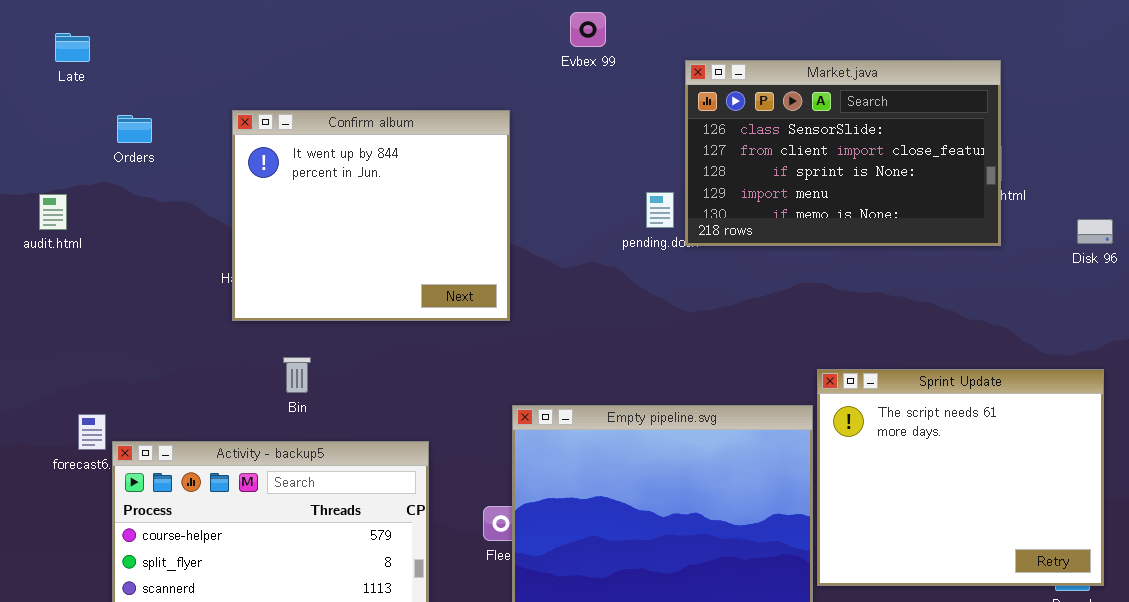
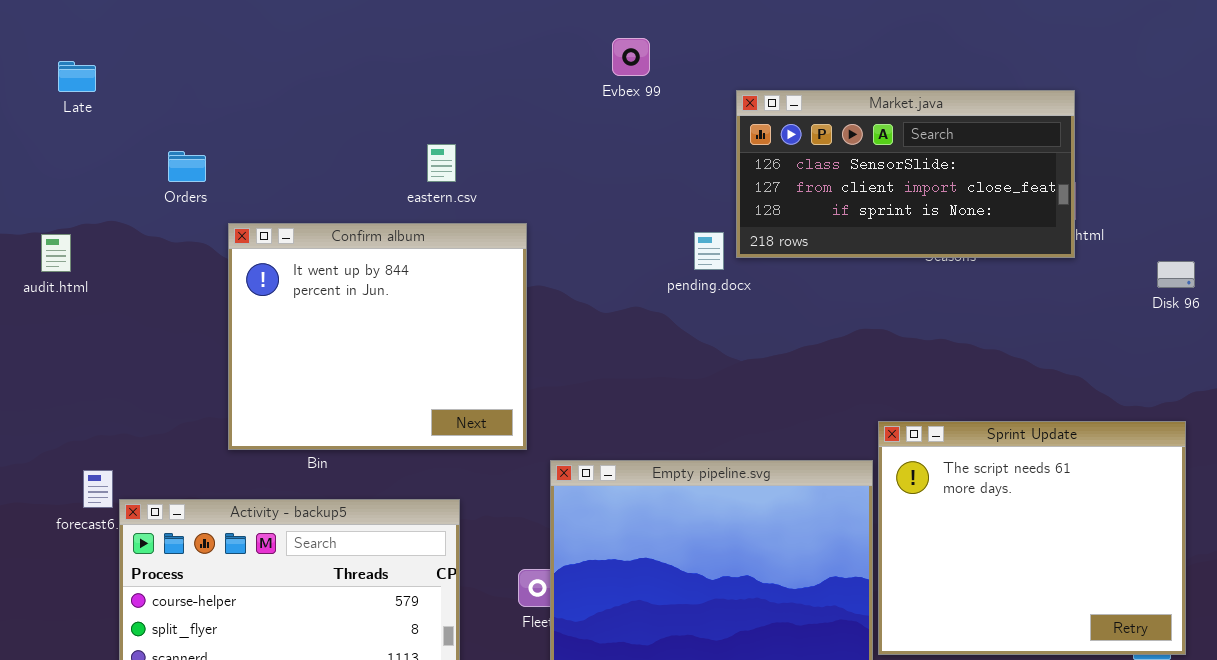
Market.java: [685,60,1001,246] -> [736,90,1075,258], resized
Confirm album: [232,110,510,321] -> [228,223,527,450], moved
Orders: [117,115,152,143] -> [168,151,206,182], moved

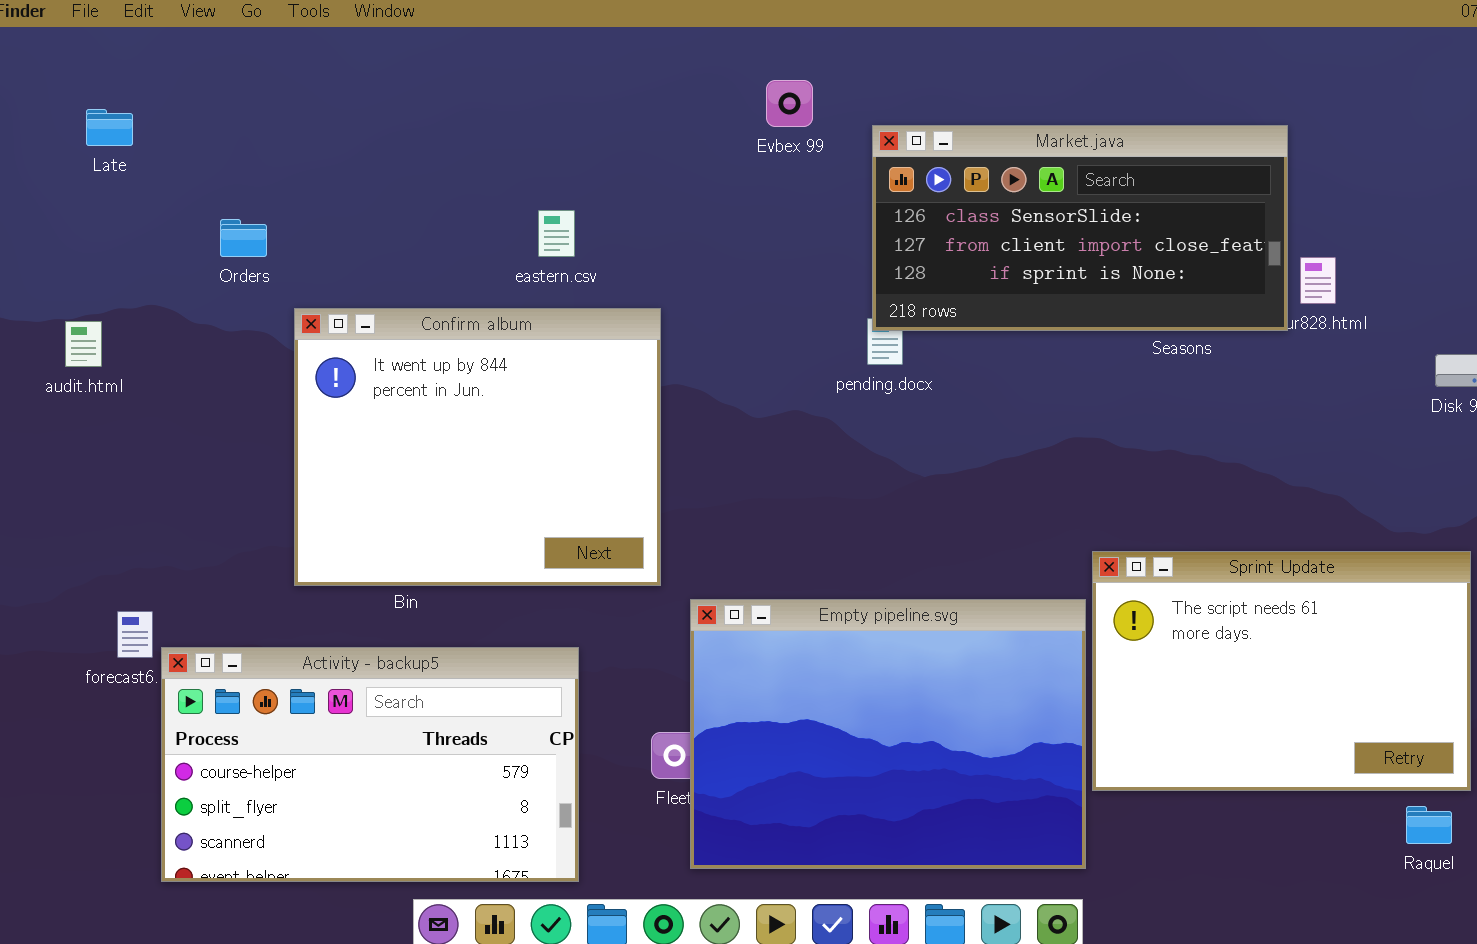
Market.java: [736,90,1075,258] -> [872,125,1288,331], moved
Sprint Update: [878,421,1186,655] -> [1092,551,1471,791], resized

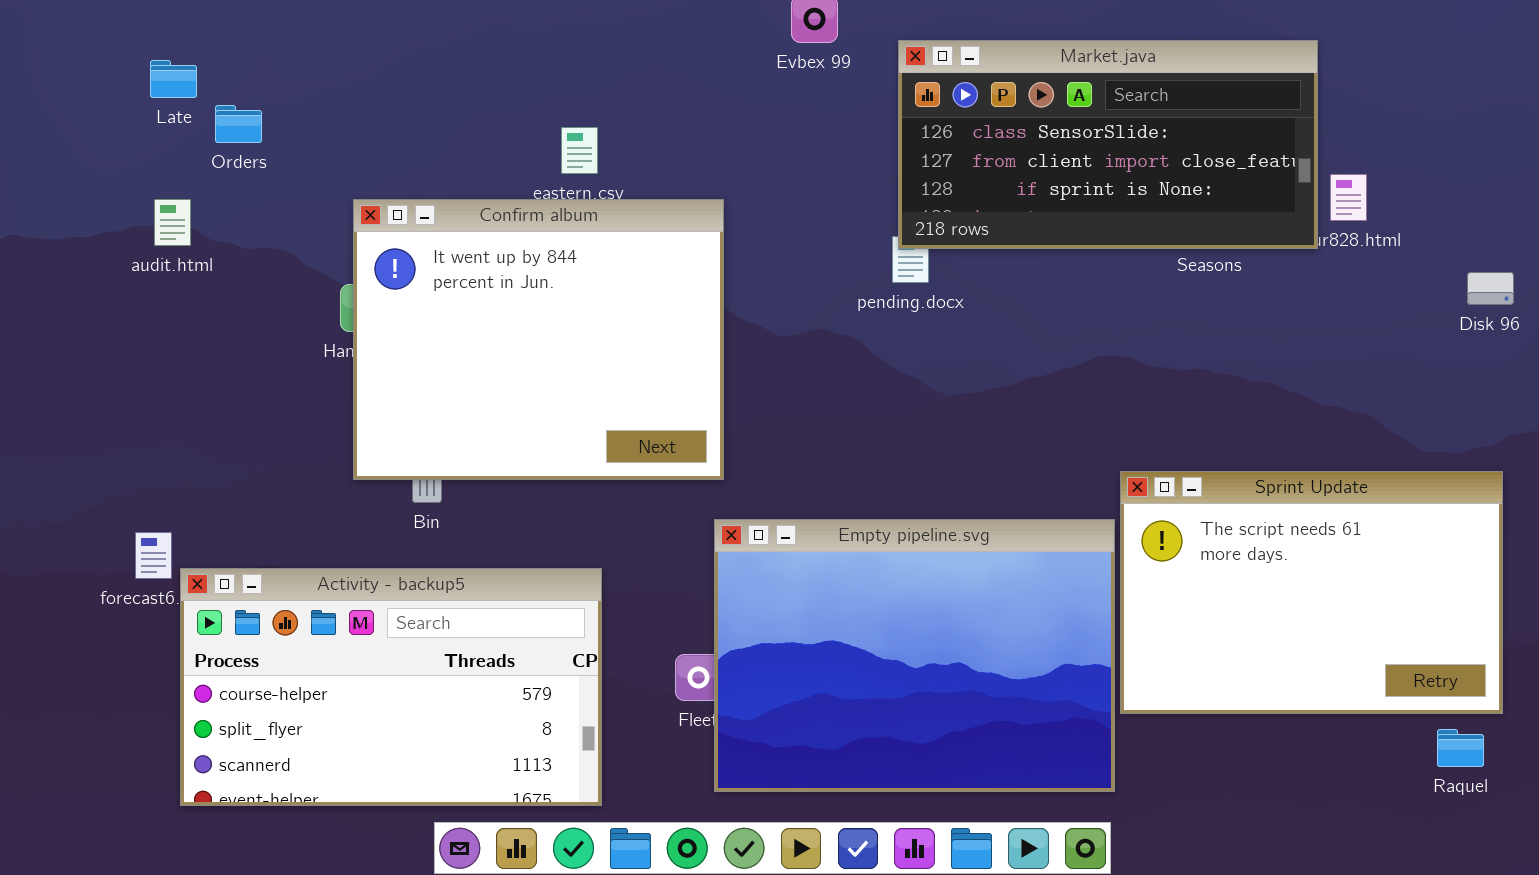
Late: [86,109,133,146] -> [150,60,197,98], moved
Orders: [220,219,267,257] -> [215,105,262,143], moved
Confirm album: [294,308,661,586] -> [353,199,724,480], moved
audit.html: [65,321,102,367] -> [154,199,191,246], moved

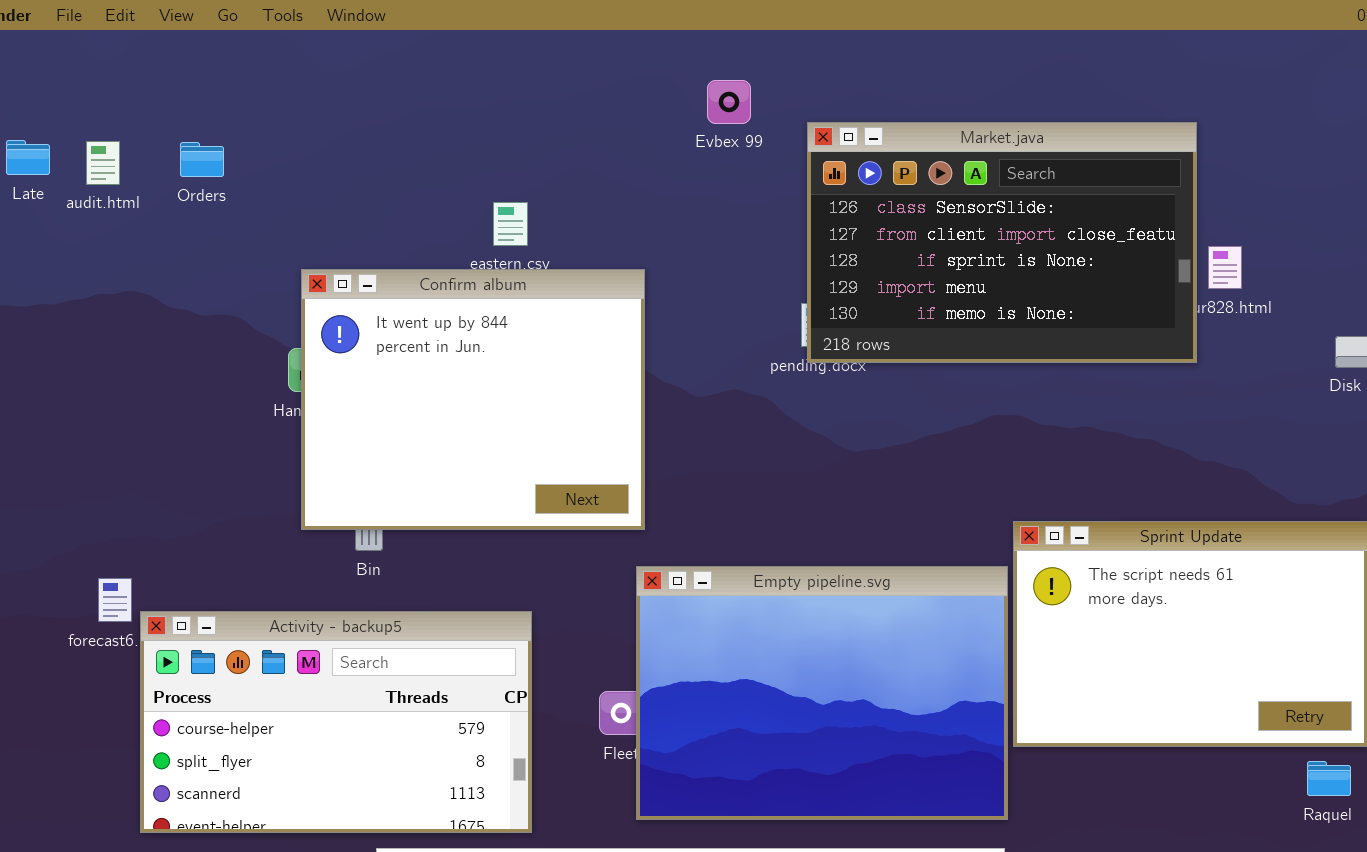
Market.java: [898,40,1318,249] -> [807,122,1197,363], resized
Late: [150,60,197,98] -> [6,140,50,175], moved
Orders: [215,105,262,143] -> [180,142,224,177], moved
audit.html: [154,199,191,246] -> [86,141,120,185], moved

